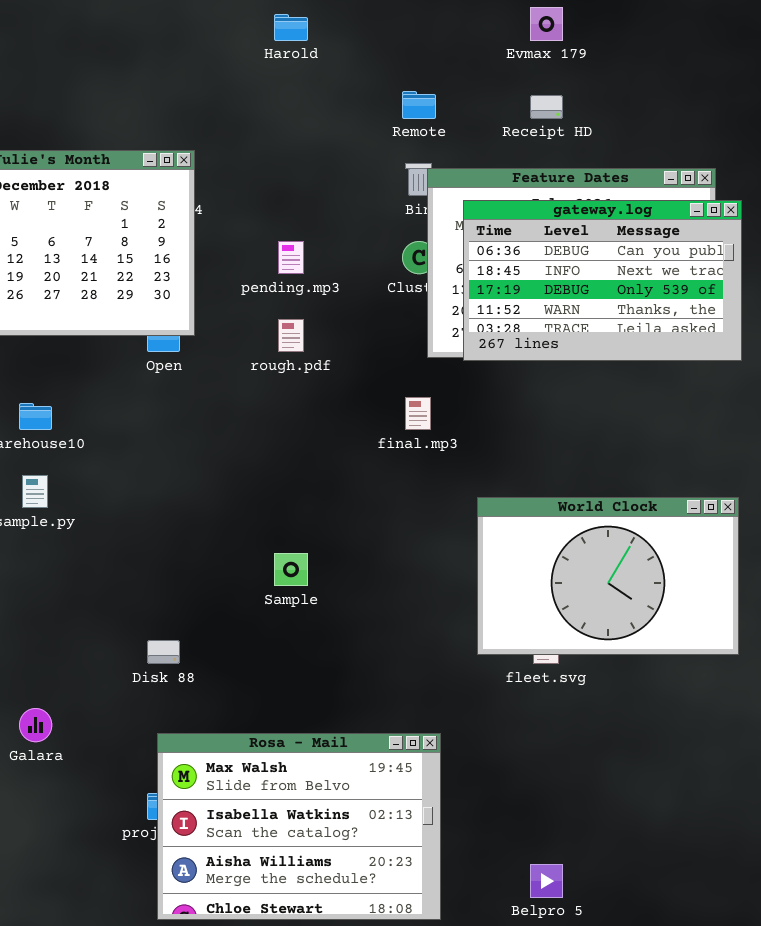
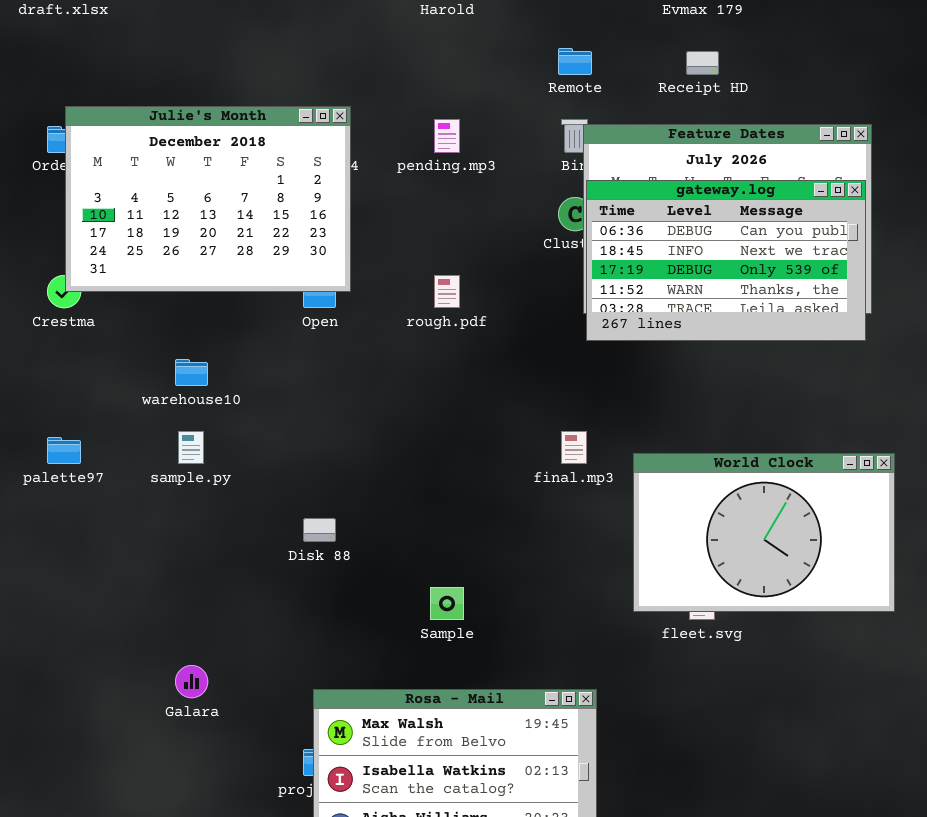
gateway.log: [463,200,742,361] -> [586,180,866,341], moved
pending.mp3: [278,241,304,274] -> [434,119,460,153], moved
final.mp3: [405,397,431,430] -> [561,431,587,464], moved
Sample: [274,553,308,586] -> [430,587,464,620], moved
Disk 88: [147,640,180,664] -> [303,518,336,542], moved

